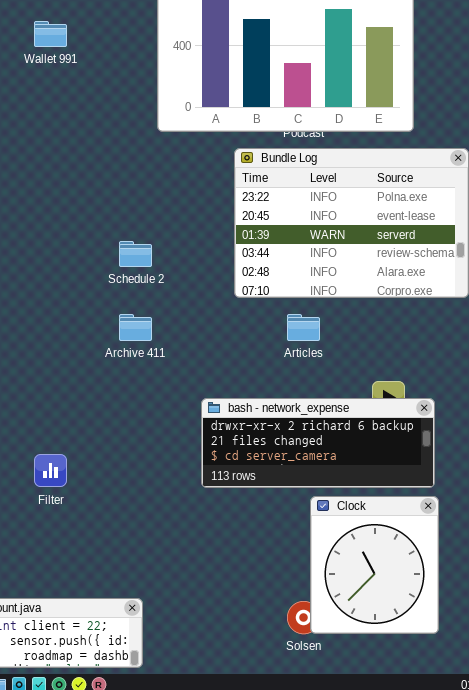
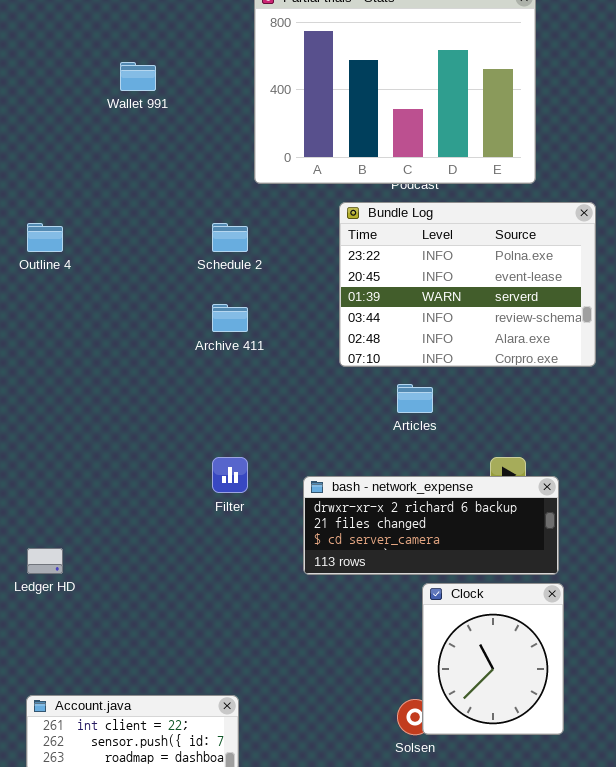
Schedule 2: [119,241,152,267] -> [212,223,248,252], moved
Archive 411: [119,314,152,341] -> [212,304,248,332], moved
Filter: [34,454,67,487] -> [212,457,248,493], moved

